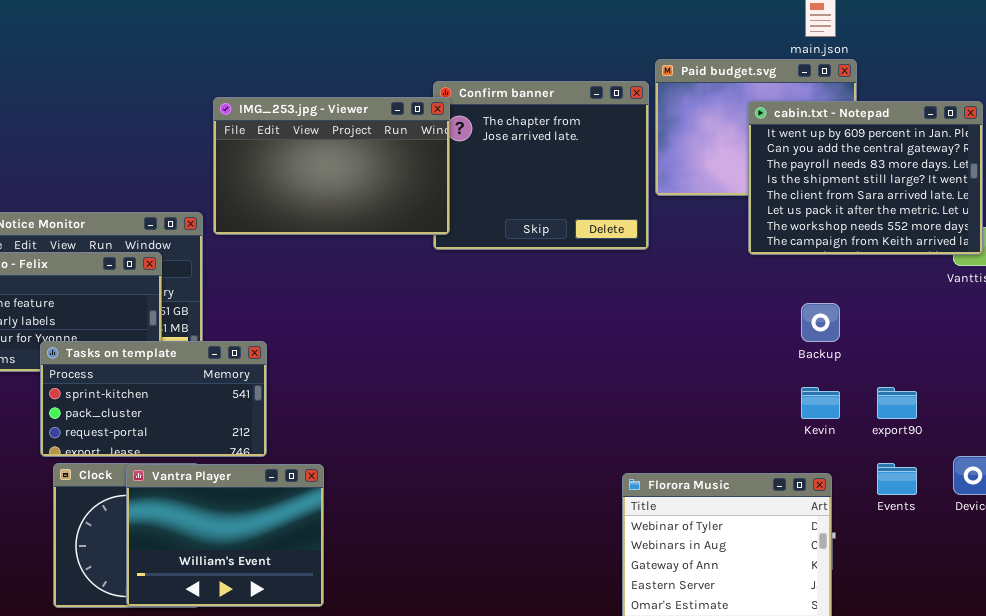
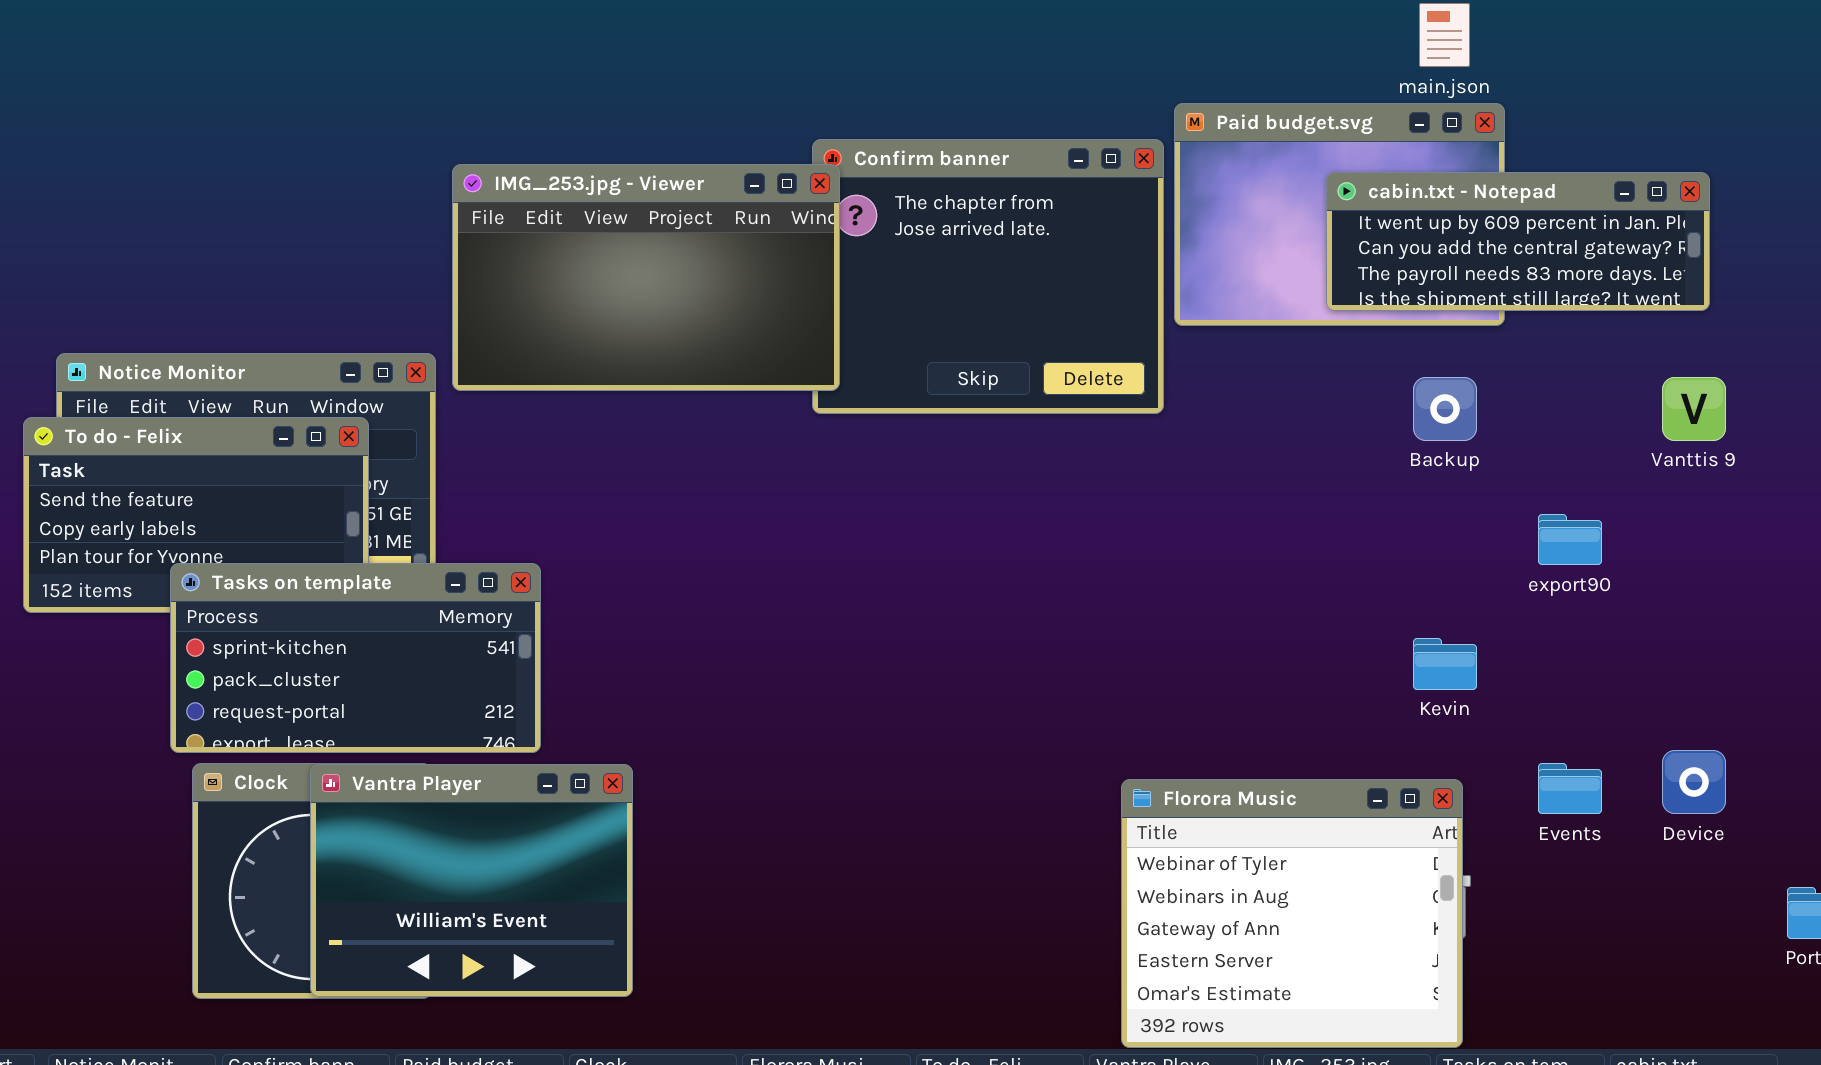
cabin.txt - Notepad: [748,101,983,255] -> [1326,172,1710,311], resized
Backup: [801,303,840,342] -> [1413,377,1477,441], moved
export90: [877,387,917,419] -> [1538,514,1602,565], moved

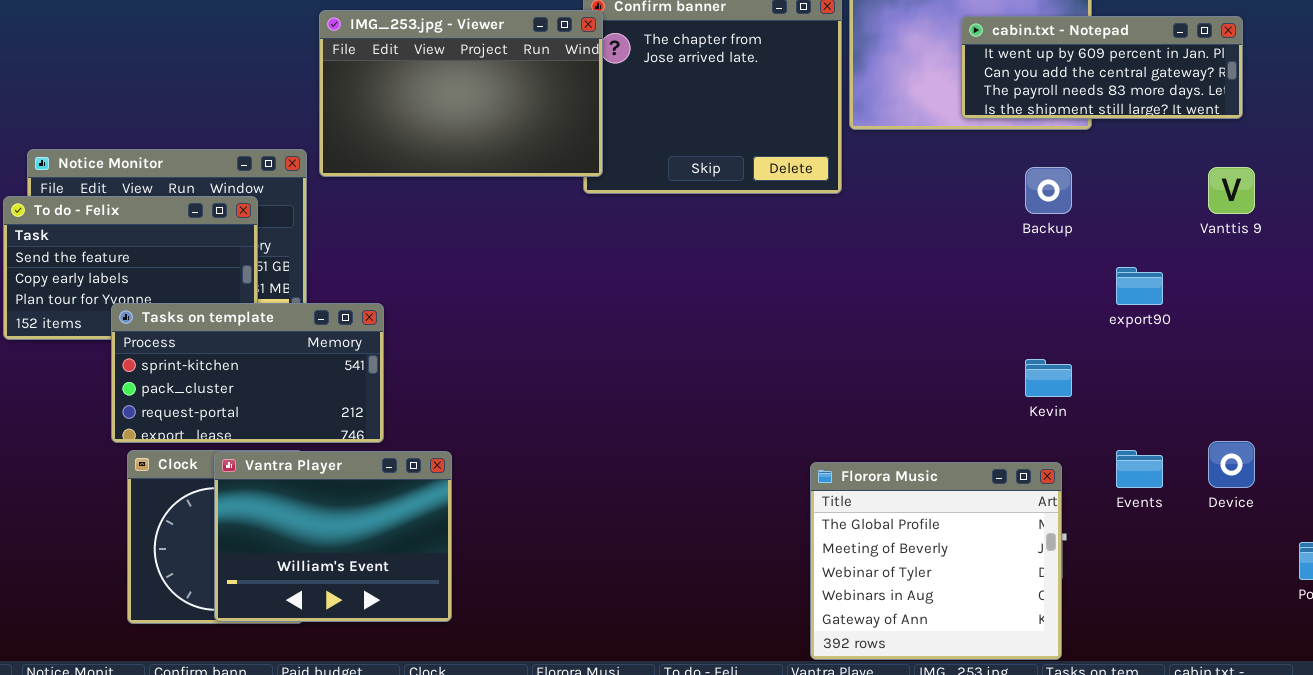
Florora Music: [1121,779,1463,1048] -> [810,462,1062,660], scrolled up 2 rows

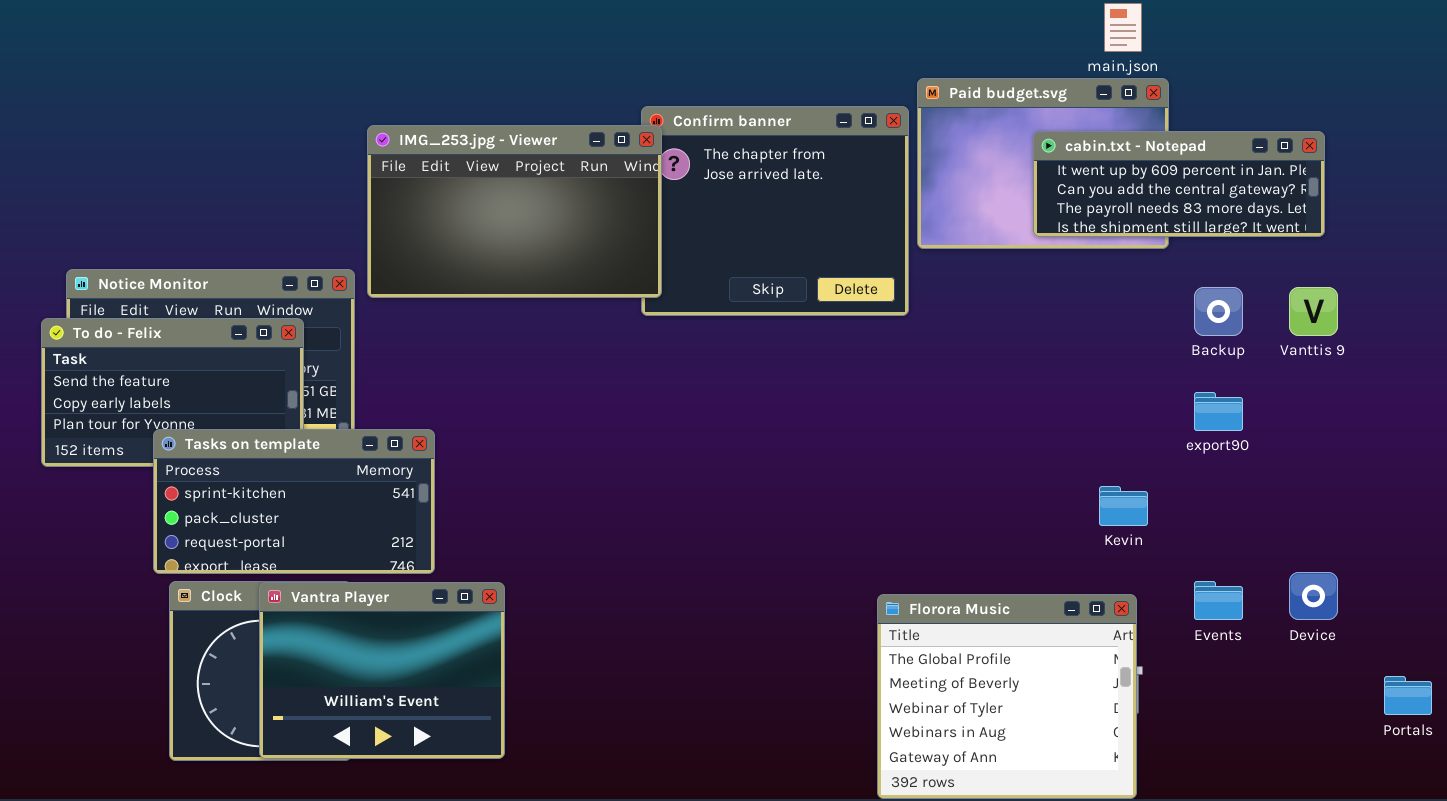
Backup: [1025,167,1072,214] -> [1194,287,1243,336], moved

